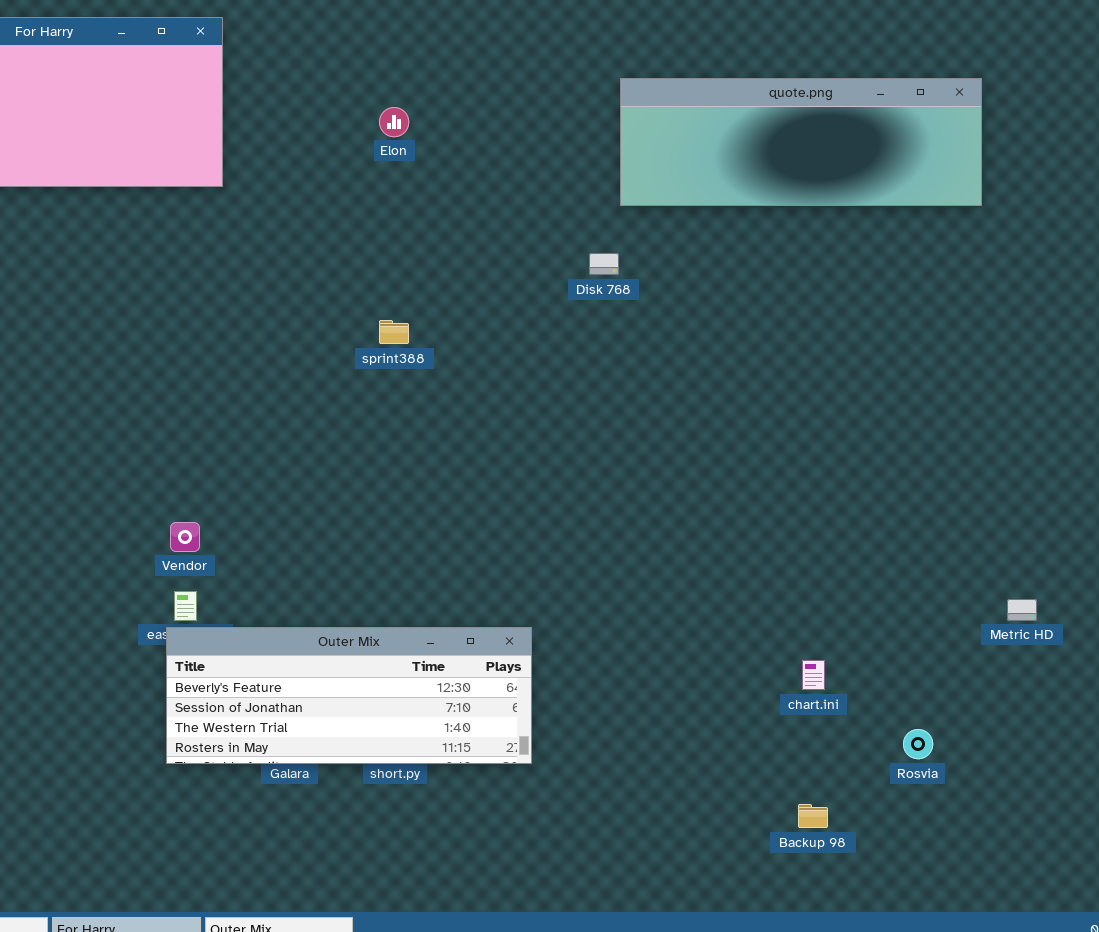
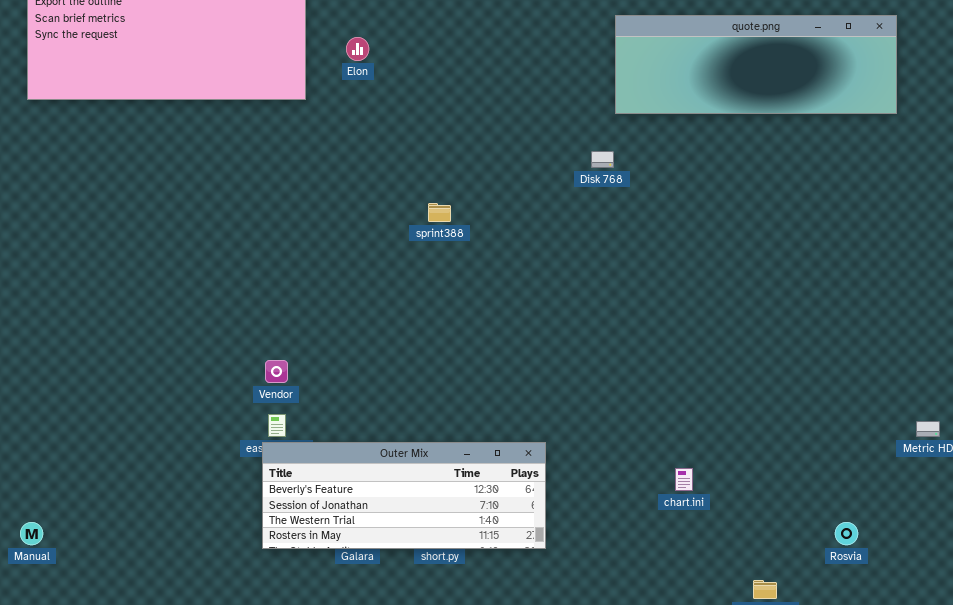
Elon: [379,107,409,137] -> [346,37,369,61], moved
chart.ini: [802,660,825,690] -> [675,468,693,491], moved

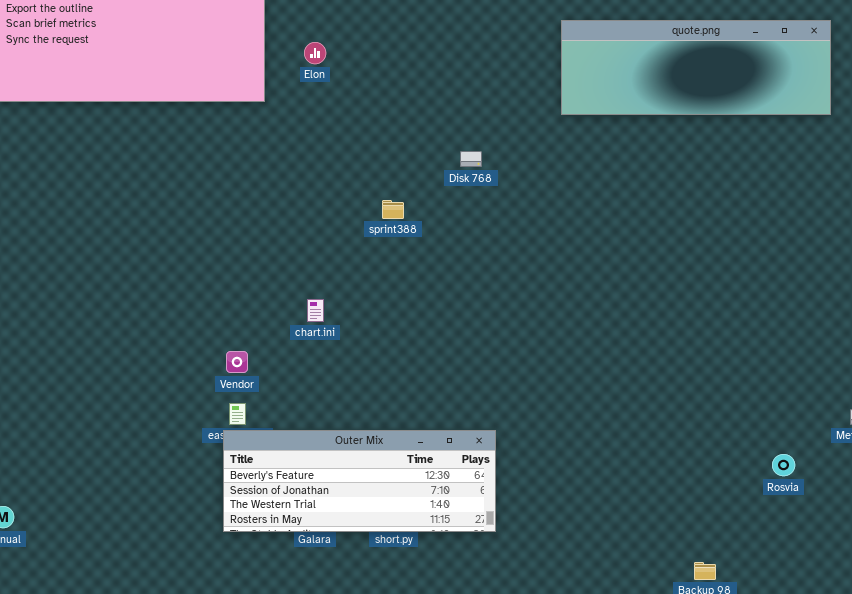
Disk 768: [591,151,614,168] -> [460,151,482,167], moved
chart.ini: [675,468,693,491] -> [307,299,324,322], moved
Rosvia: [835,522,858,545] -> [772,454,795,476], moved

